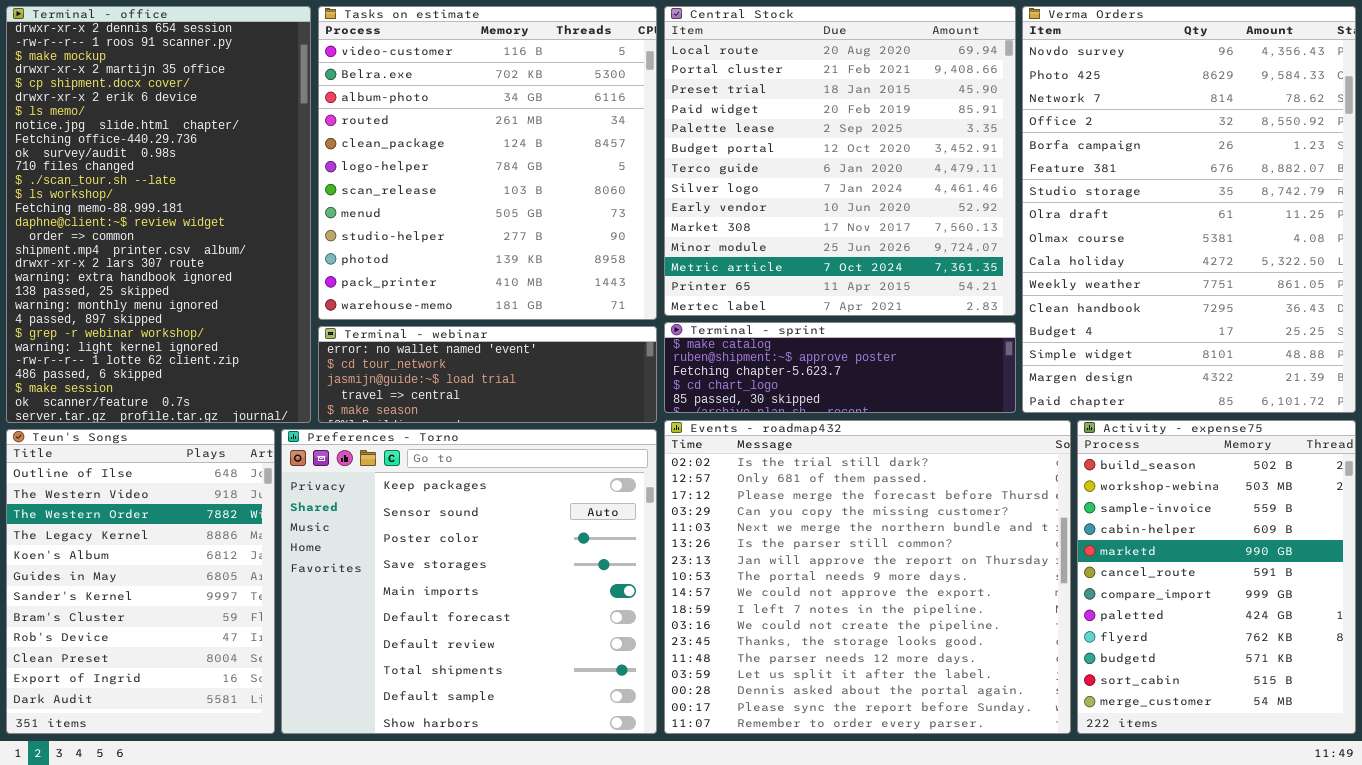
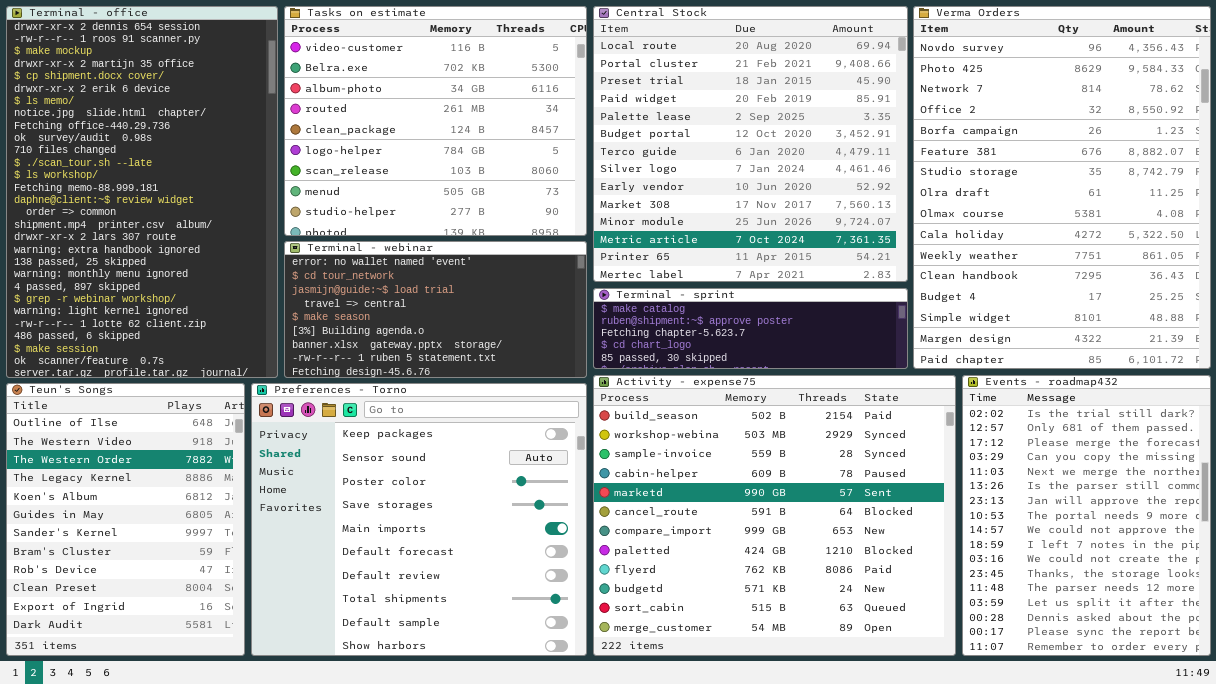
Tasks on estimate: [318,6,657,320] -> [284,6,587,236], resized
Terminal - webinar: [318,326,657,423] -> [284,241,587,378], resized
Events - roadmap432: [664,420,1071,734] -> [962,375,1211,656], moved, resized
Activity - expense75: [1077,420,1356,734] -> [593,375,956,656], moved, resized

